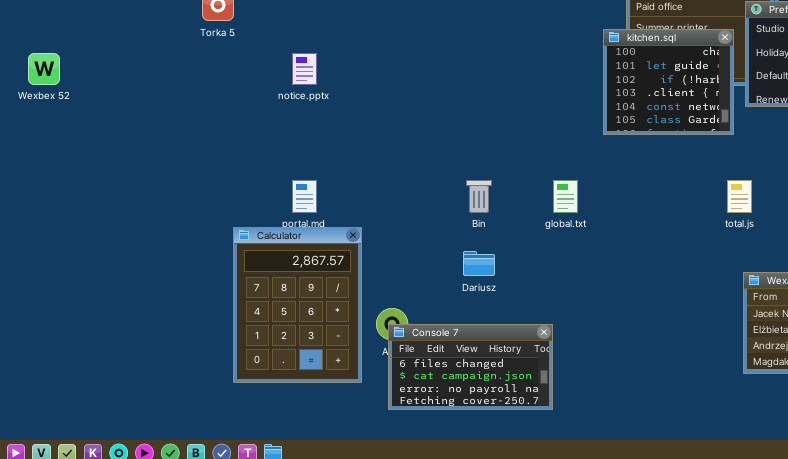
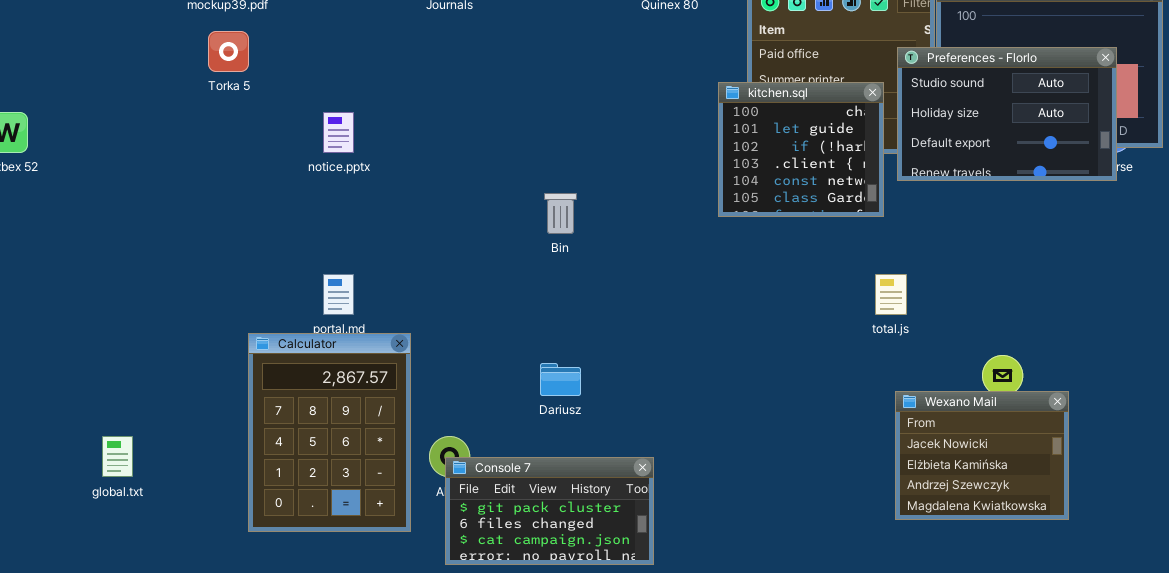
Bin: [466,180,492,213] -> [544,193,577,234], moved
global.txt: [553,180,578,213] -> [102,436,133,477], moved
Console 7: [388,324,553,410] -> [445,457,654,565], scrolled up 1 row

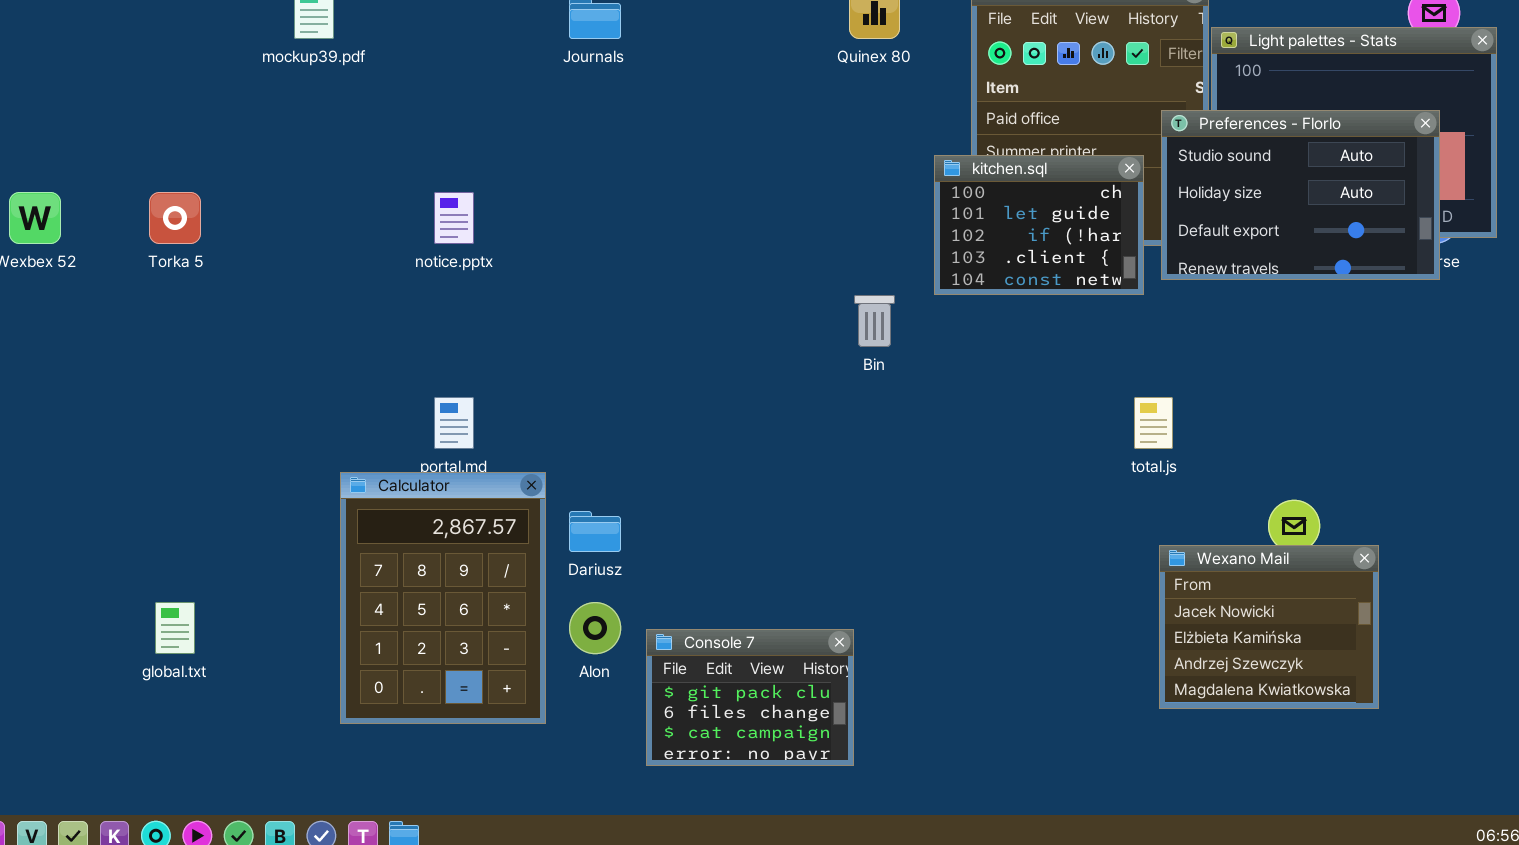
Torka 5: [208,31,249,72] -> [149,192,201,244], moved
kitchen.sql: [718,82,884,217] -> [934,155,1144,295], resized
Bin: [544,193,577,234] -> [854,295,895,347], moved
Dariusz: [540,363,581,396] -> [569,511,621,552], moved
Console 7: [445,457,654,565] -> [646,629,854,766], resized

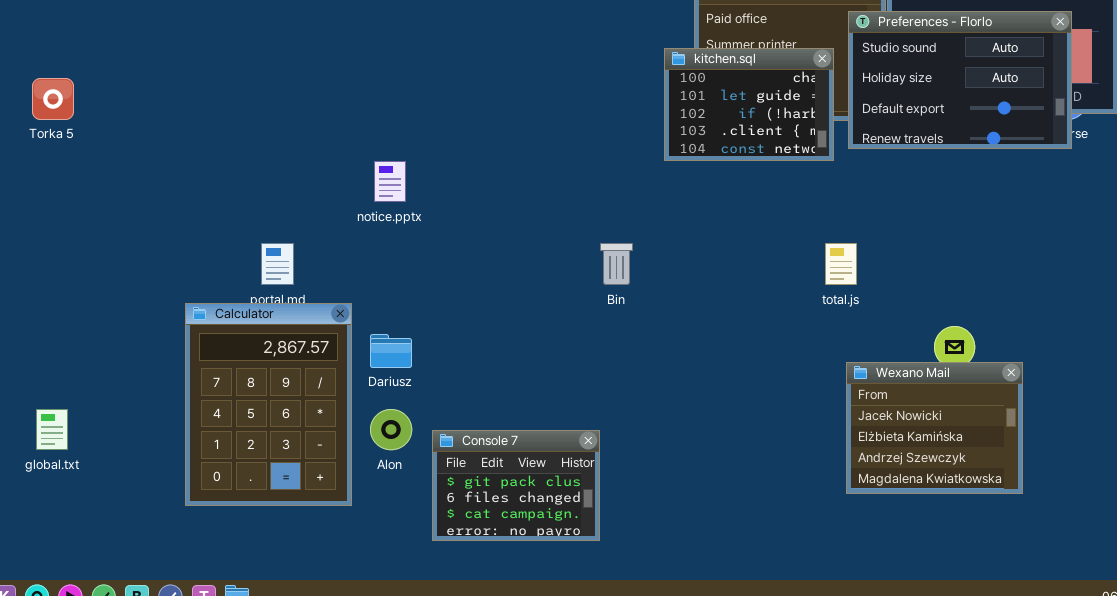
notice.pptx: [434,192,474,244] -> [374,161,406,202], moved
Bin: [854,295,895,347] -> [600,243,633,285], moved

